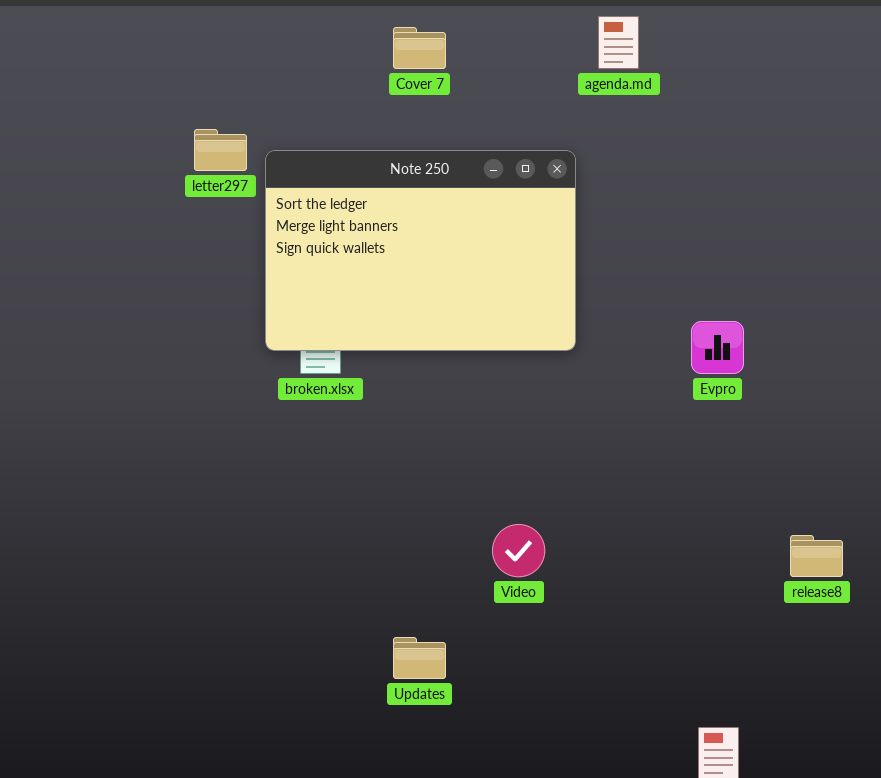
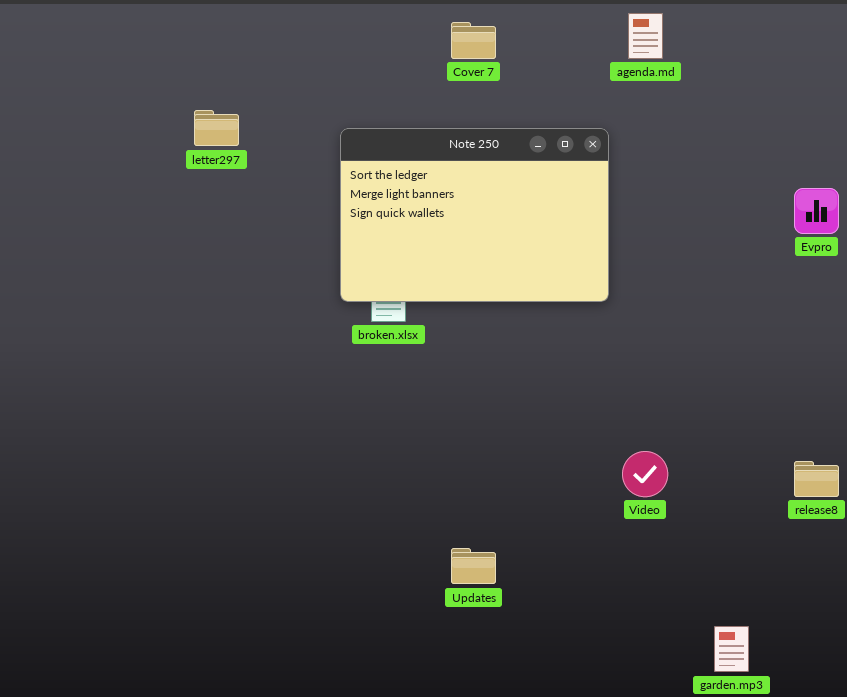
letter297: [194,129,247,171] -> [194,110,239,146], moved
Evpro: [691,321,744,374] -> [794,188,839,234], moved
Video: [492,524,545,577] -> [622,451,668,497], moved

